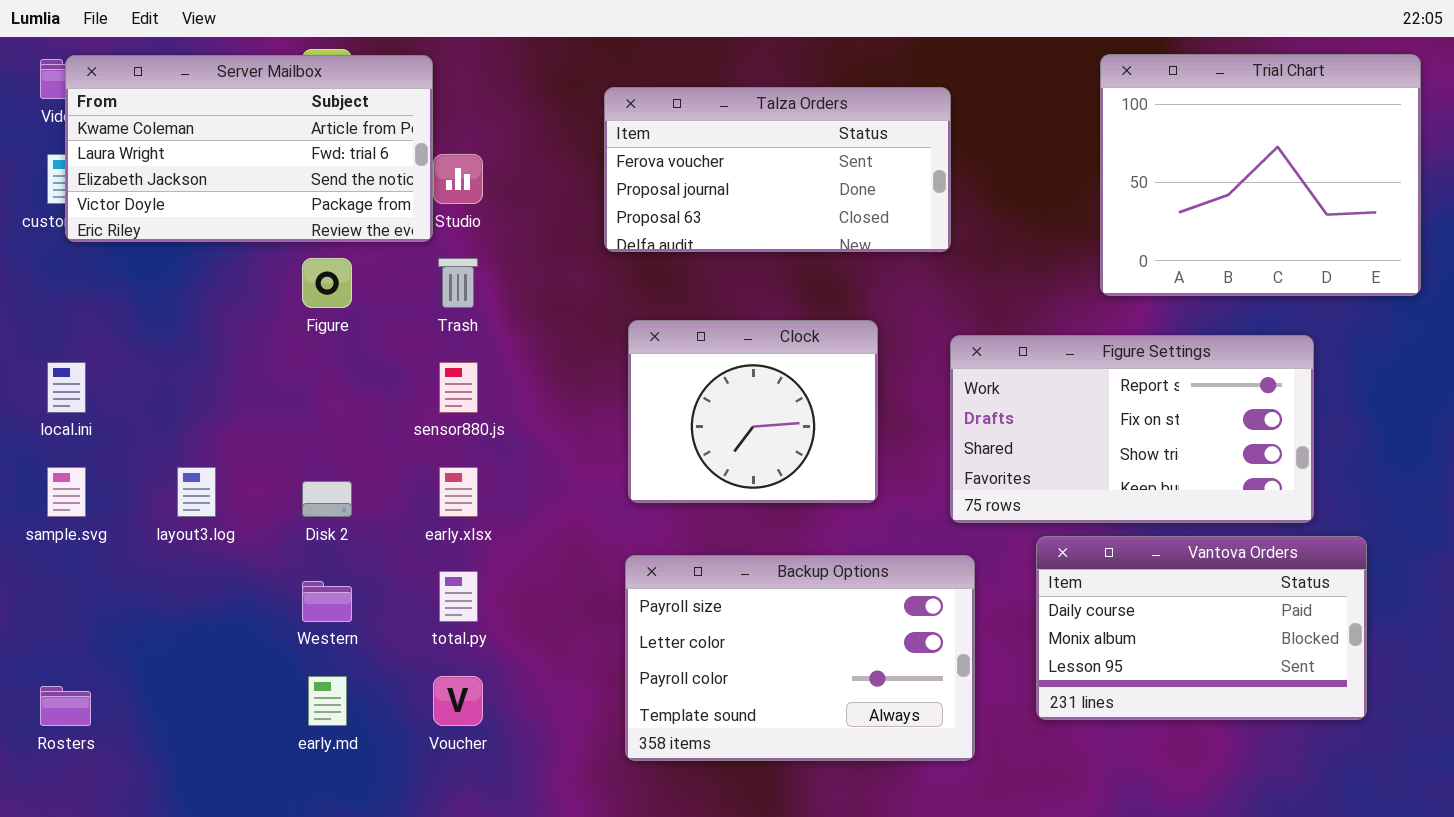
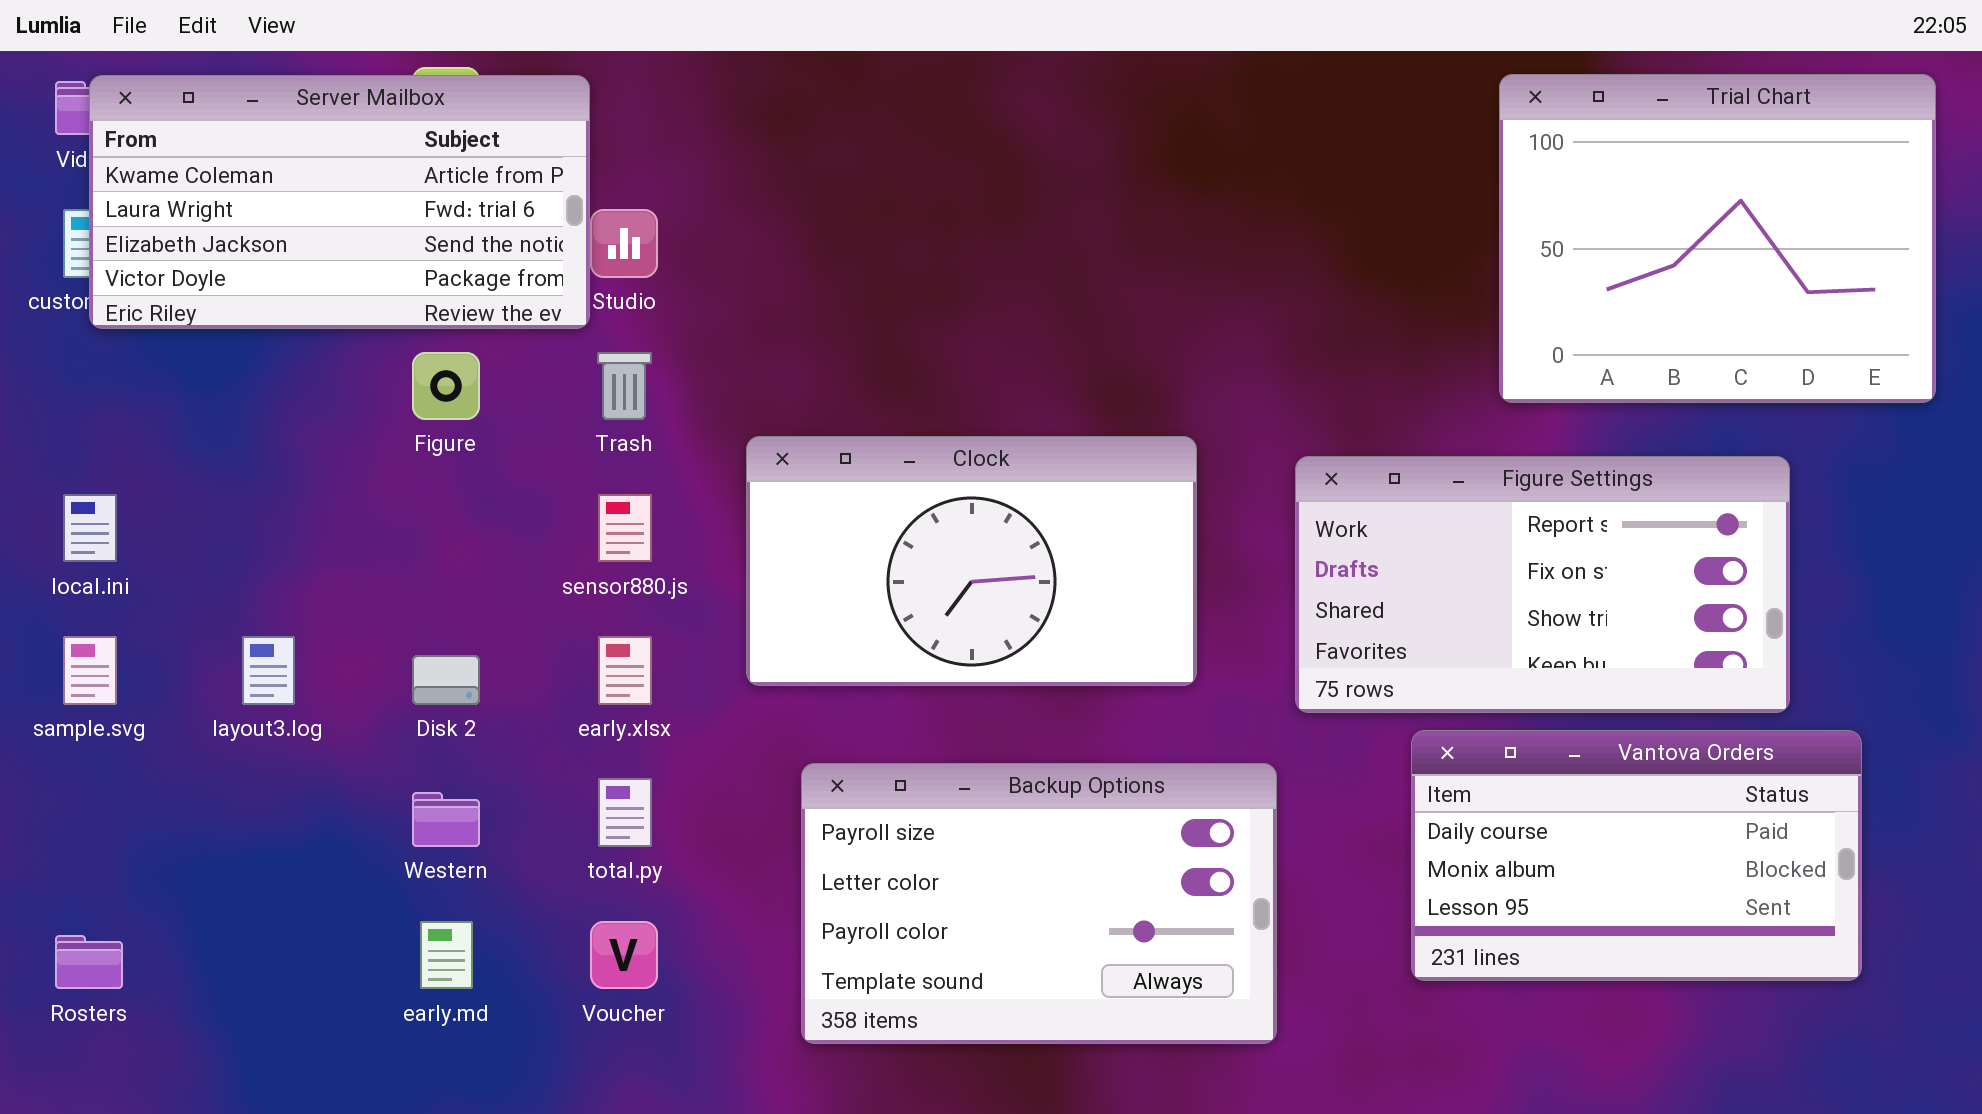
Talza Orders: [604,87,951,252] -> none, closed
Clock: [628,320,878,503] -> [746,436,1197,686], resized
Backup Options: [625,555,975,761] -> [801,763,1277,1044], moved

